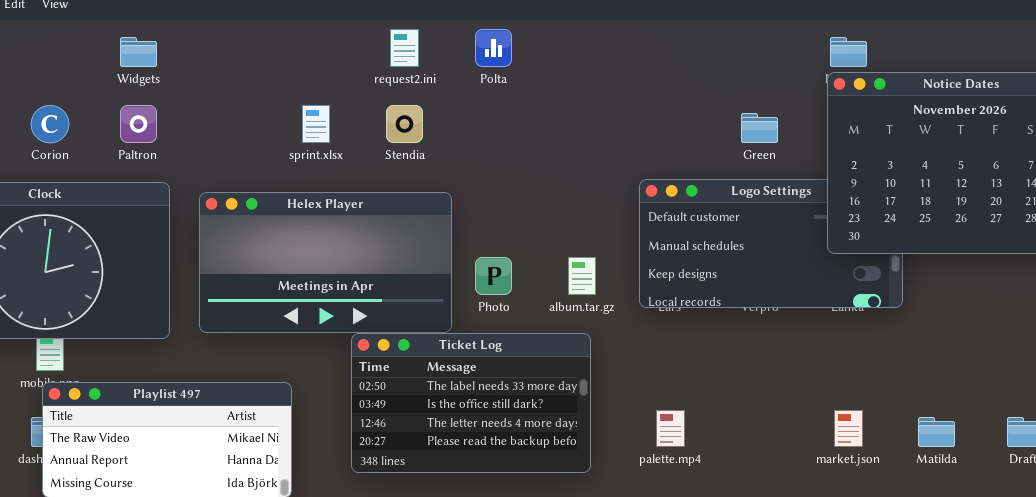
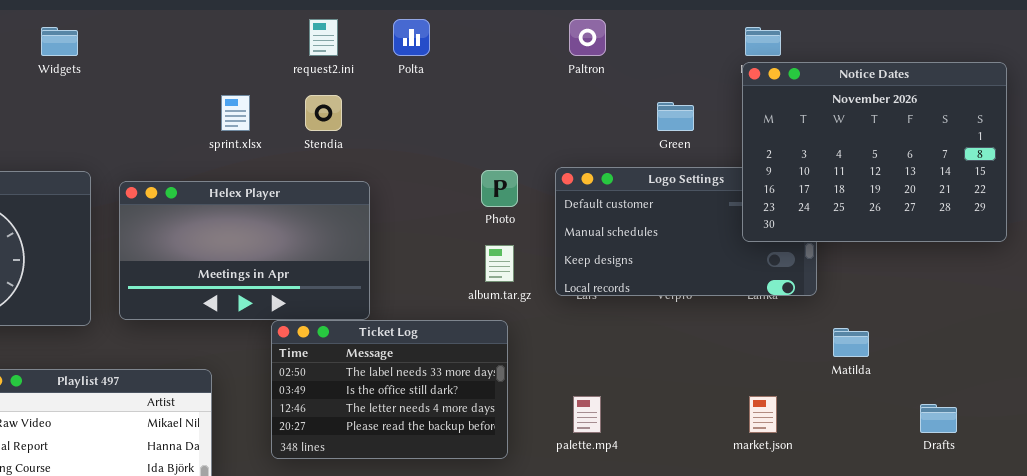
Paltron: [120,105,157,143] -> [569,19,606,56], moved
Photo: [475,257,512,295] -> [481,170,518,207], moved
Matilda: [918,417,955,447] -> [833,328,869,357], moved

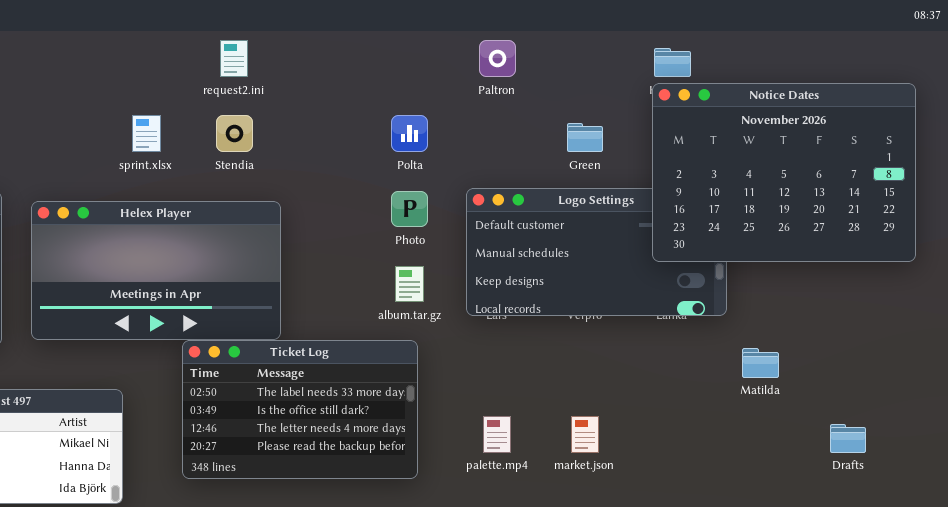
Polta: [393,19,430,56] -> [391,115,428,152], moved
market.json: [749,396,777,433] -> [571,416,599,453], moved

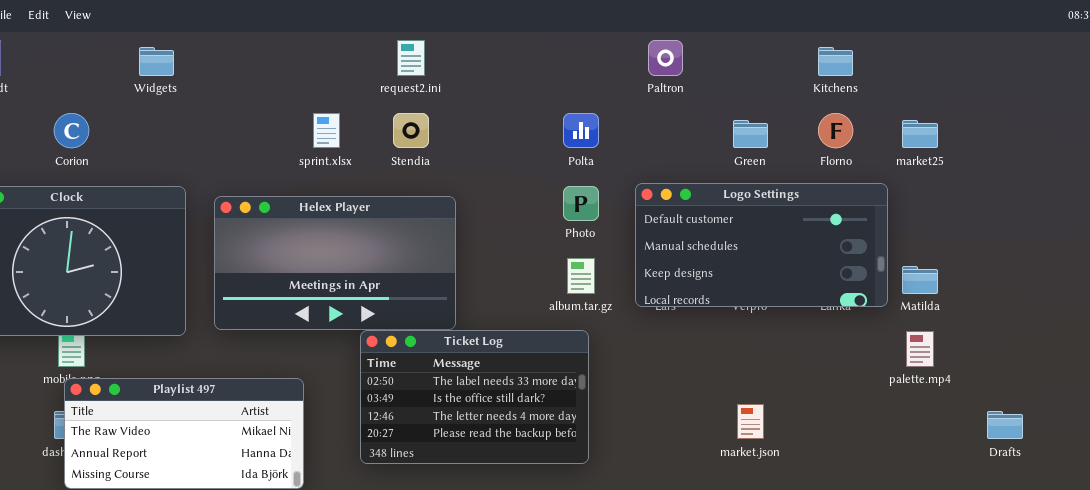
Notice Dates: [652,83,916,262] -> none, closed
Matilda: [742,348,779,378] -> [902,266,938,294], moved
palette.mp4: [483,416,511,453] -> [906,331,934,367], moved

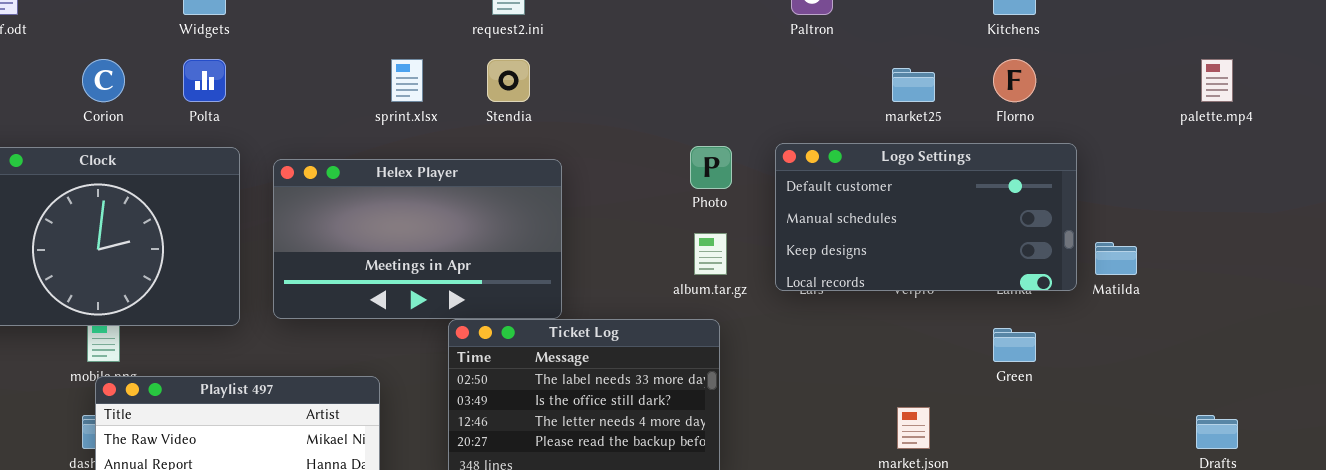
Polta: [563,113,599,148] -> [183,59,226,102], moved
Green: [733,120,768,148] -> [993,328,1036,362], moved
market25: [902,120,938,148] -> [892,68,935,102], moved
palette.mp4: [906,331,934,367] -> [1201,59,1233,102], moved

